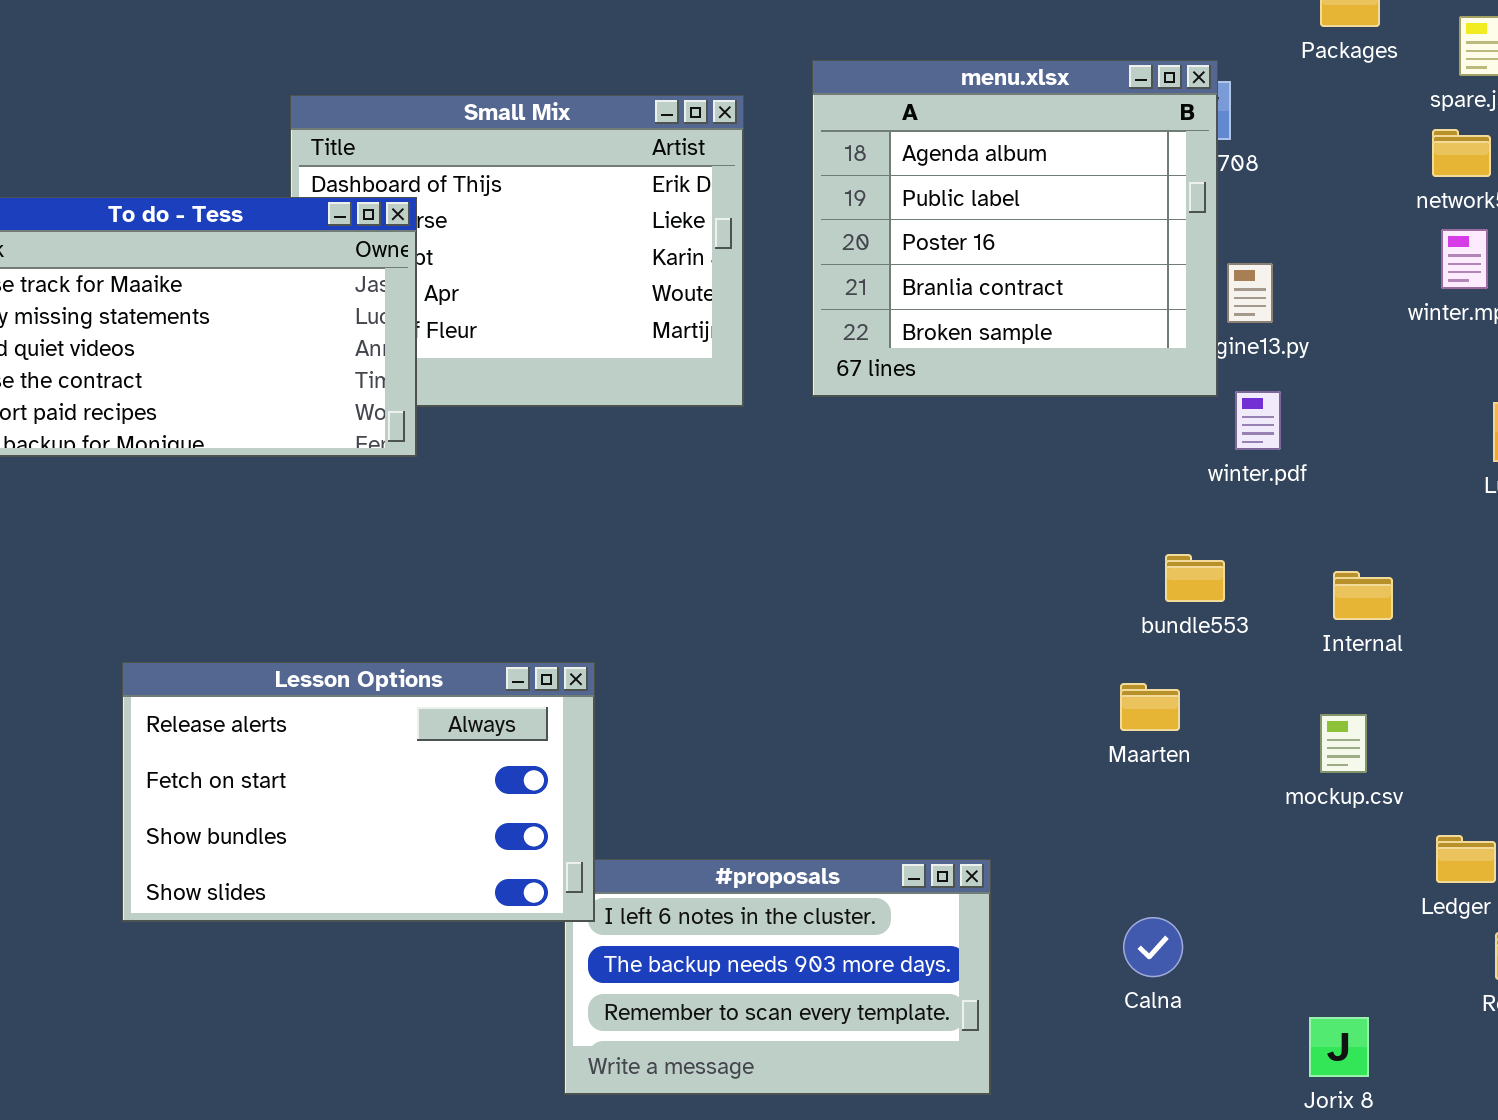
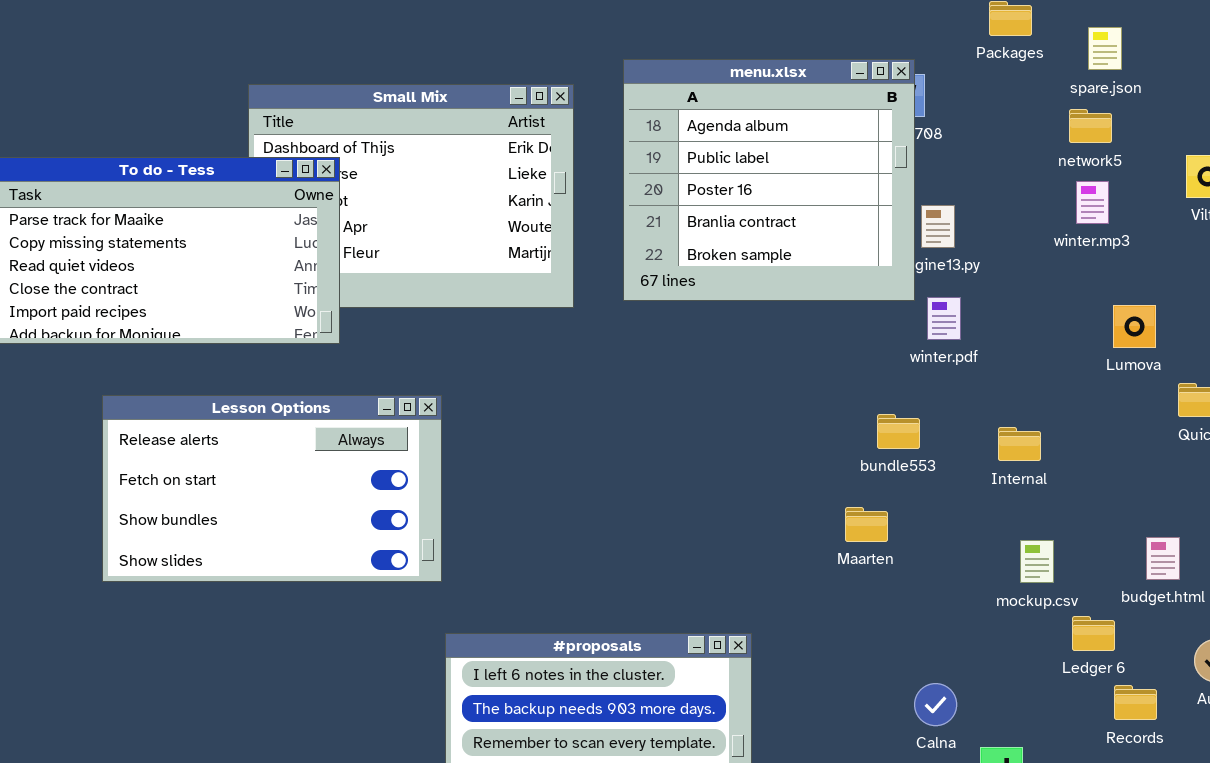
Lesson Options: [122,662,595,922] -> [102,395,442,582], moved
mockup.csv: [1320,714,1367,773] -> [1020,540,1054,583], moved
Calna: [1123,917,1183,977] -> [914,683,957,726], moved

